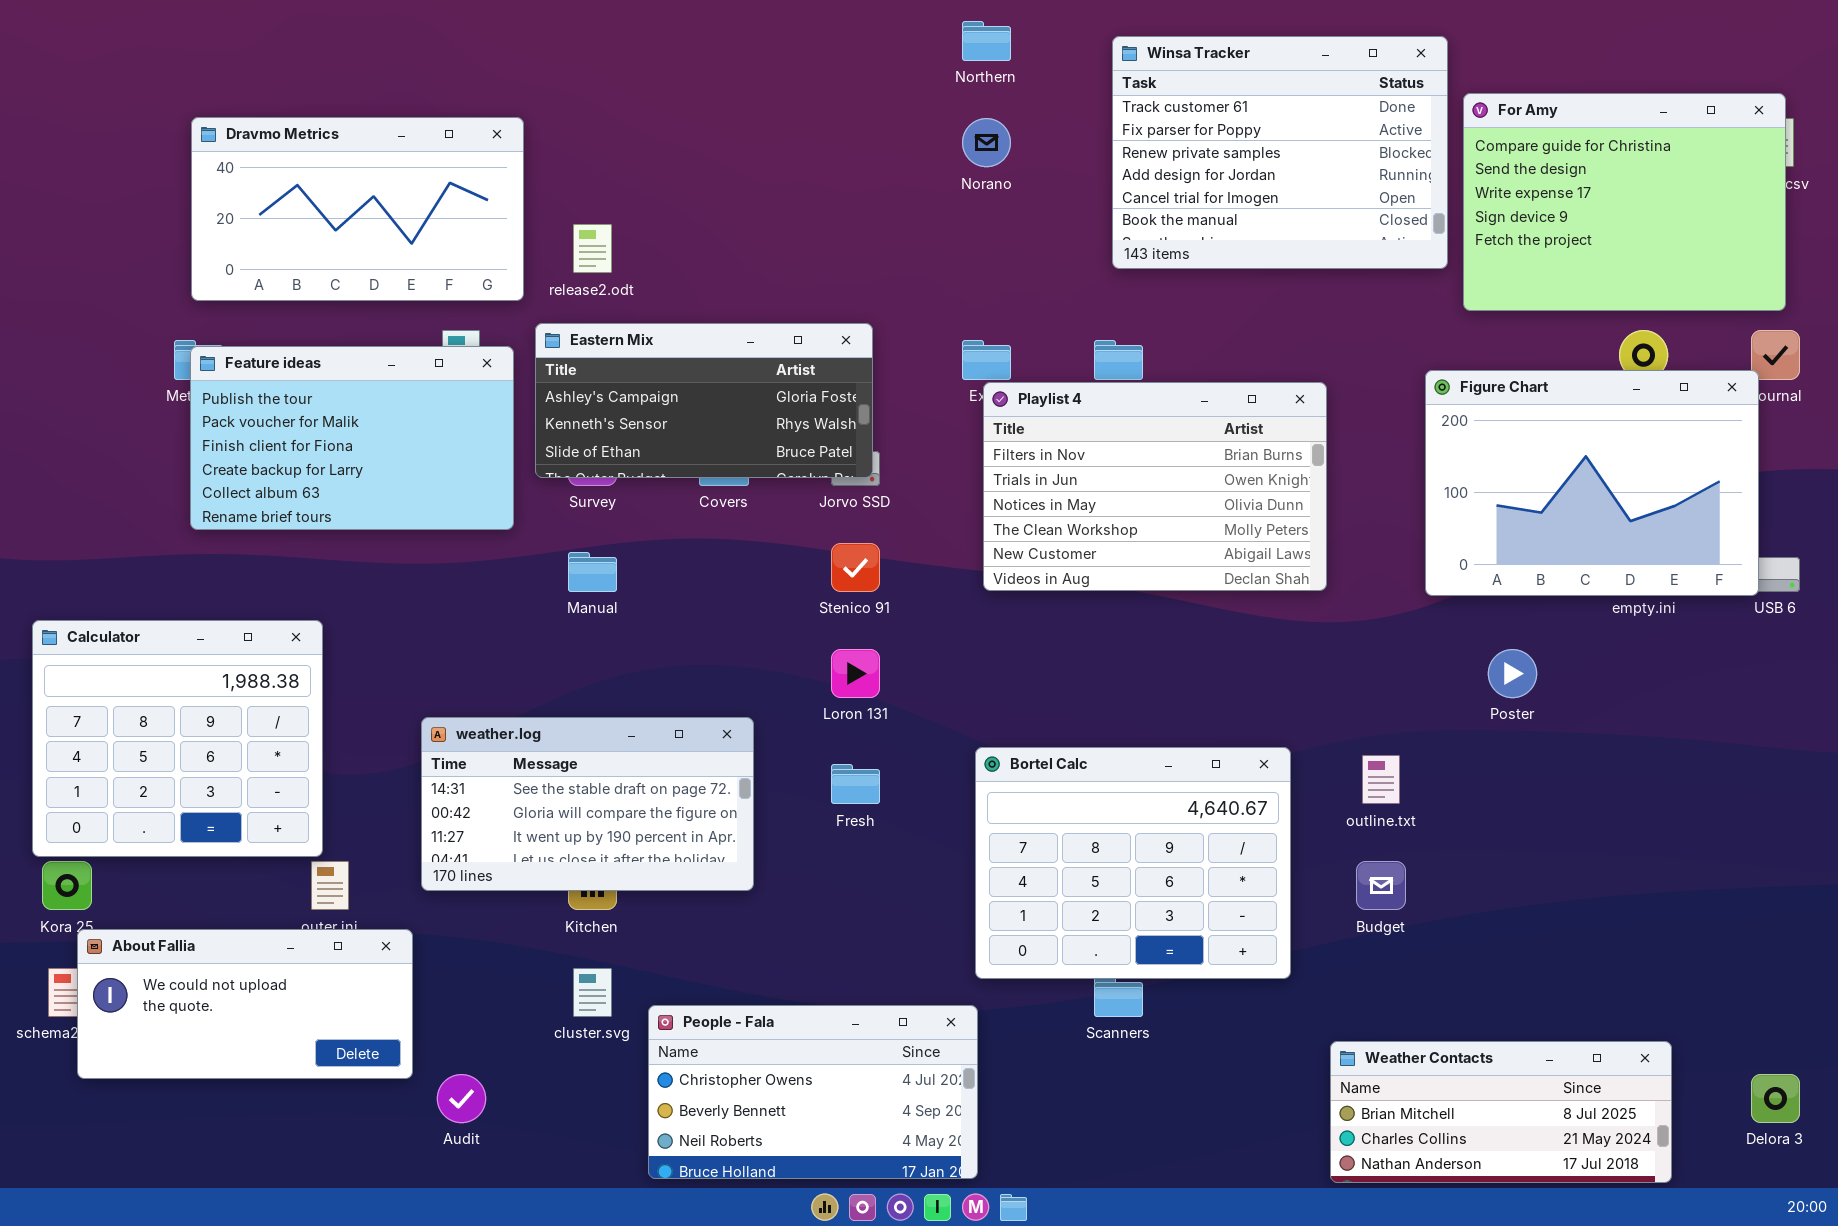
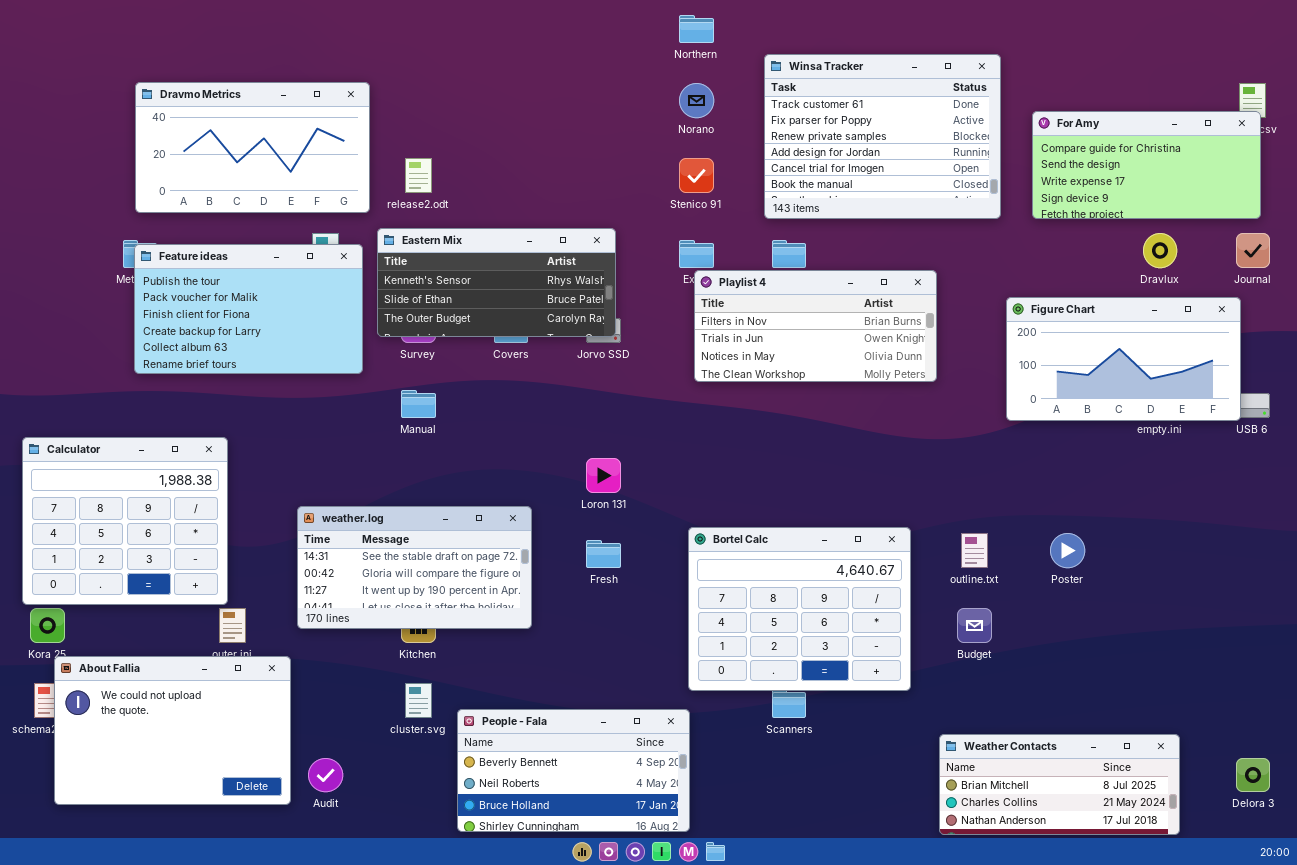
Winsa Tracker: [1112,36,1448,269] -> [764,54,1001,219], moved
For Amy: [1463,93,1786,311] -> [1032,111,1261,219], resized
Eastern Mix: [535,323,873,478] -> [377,228,616,337], scrolled down 1 row
Figure Chart: [1425,370,1759,596] -> [1006,297,1241,421], resized
Playlist 4: [983,382,1327,591] -> [694,270,937,382], resized
Stenico 91: [831,543,880,592] -> [679,158,714,193], moved
Poster: [1488,649,1537,698] -> [1050,533,1085,568], moved
About Fallia: [77,929,413,1079] -> [54,656,291,805], resized
People - Fala: [648,1005,978,1179] -> [457,709,690,832], scrolled down 1 row

